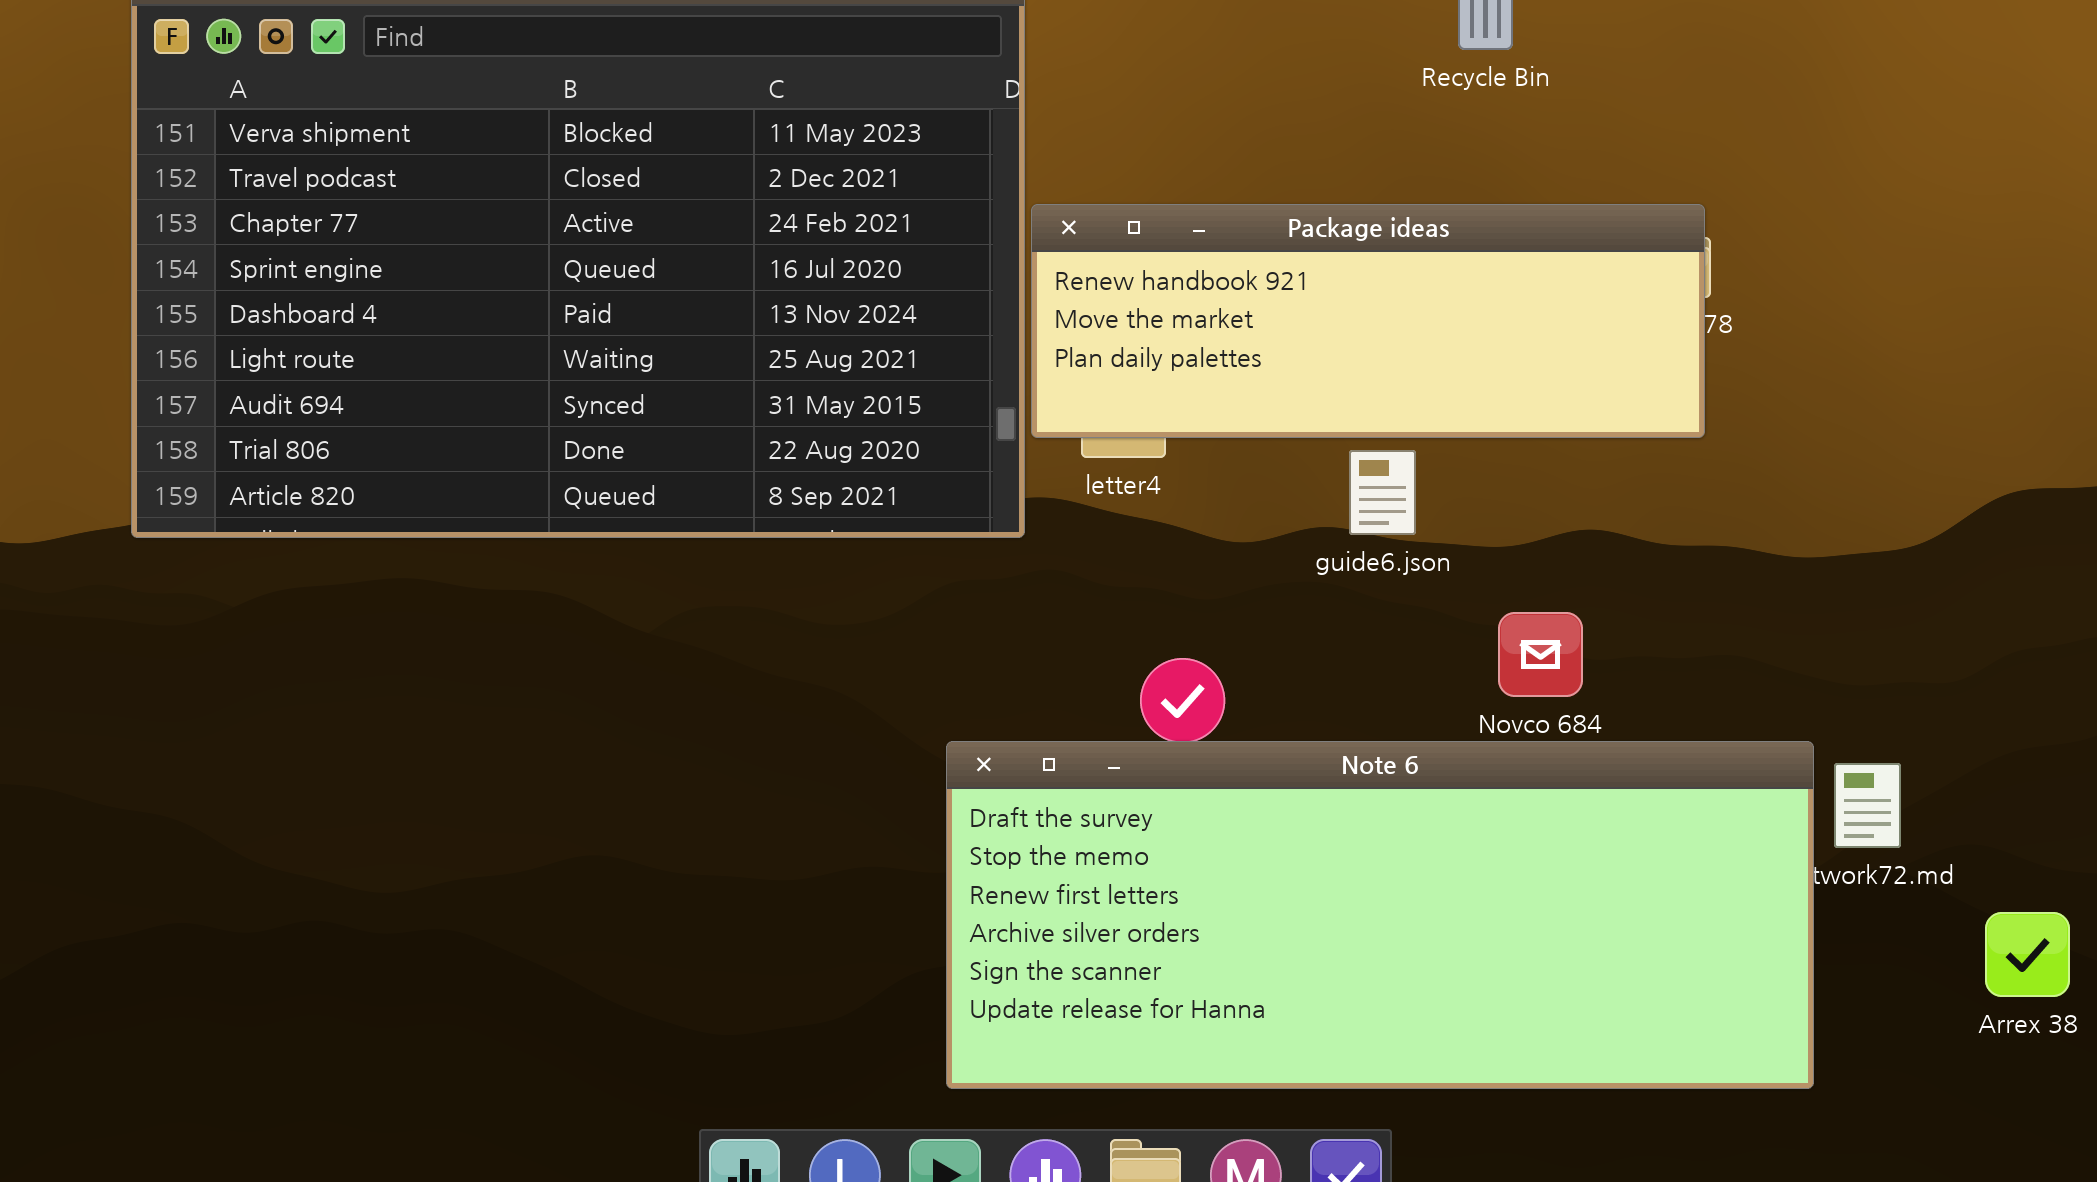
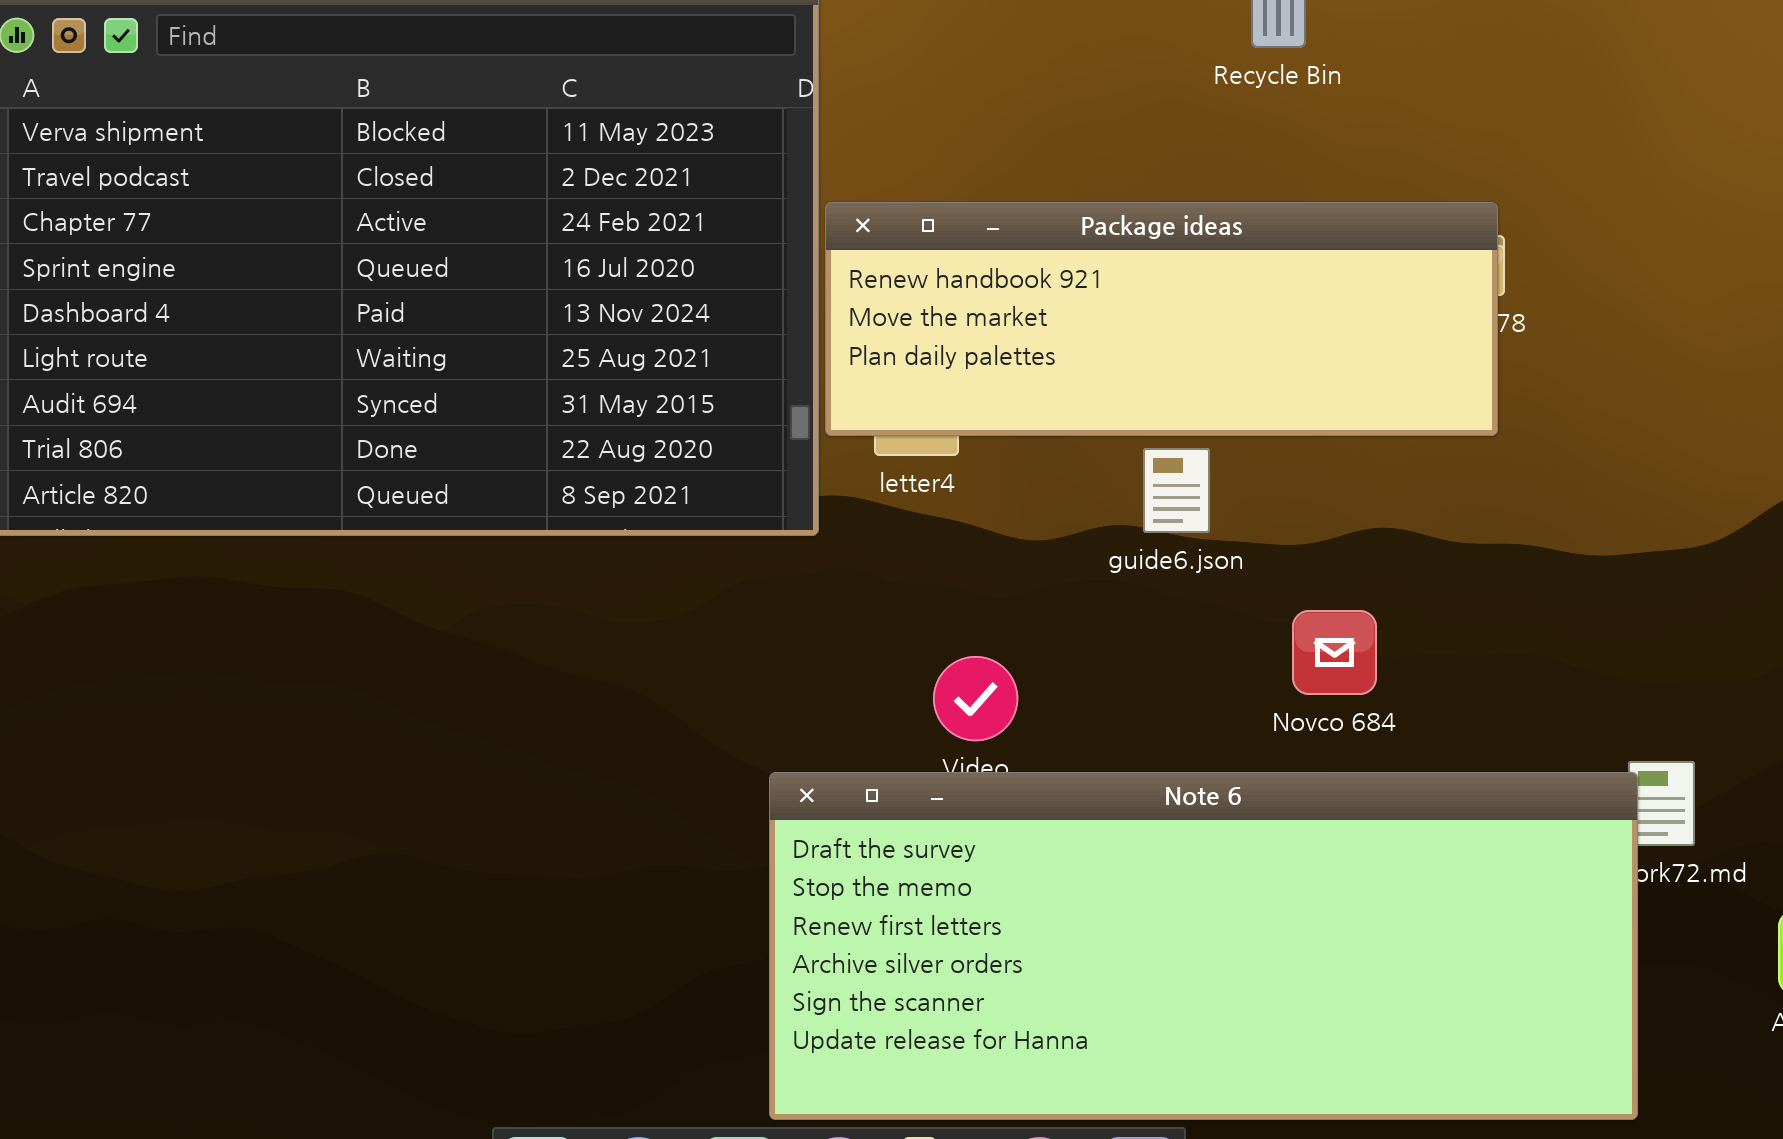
Note 6: [946,741,1814,1089] -> [769,772,1638,1120], moved

